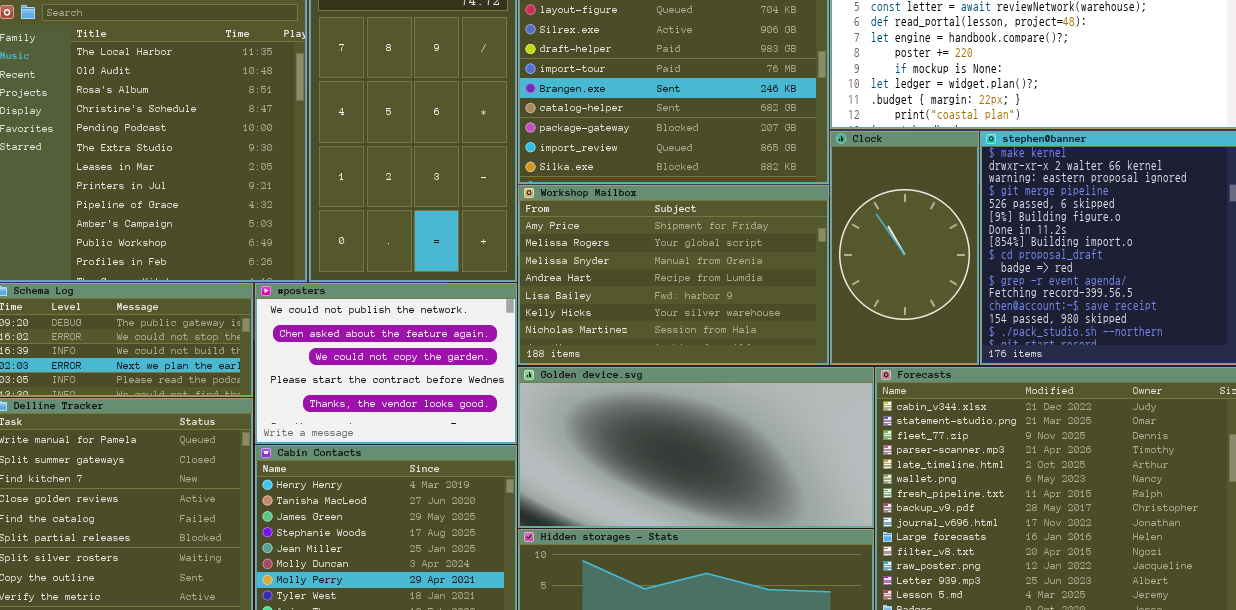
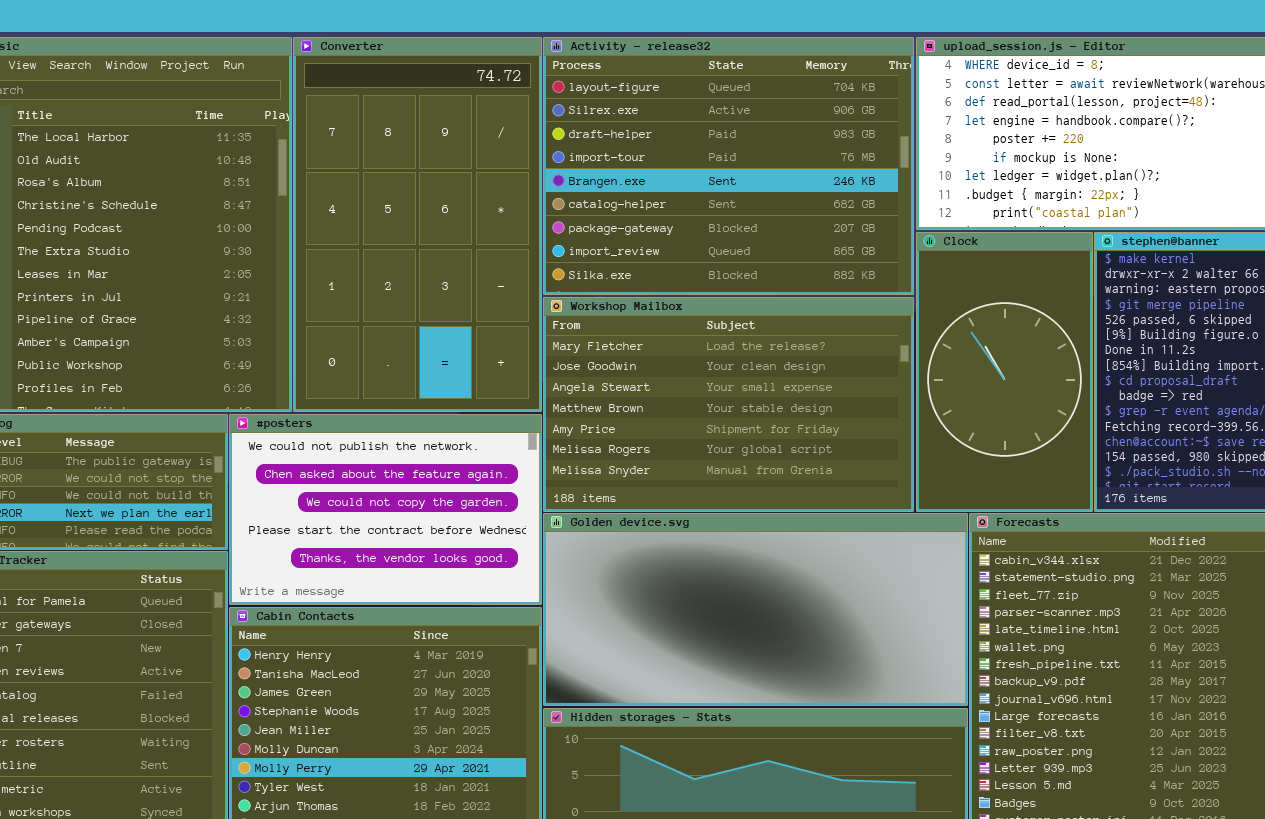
Workshop Mailbox: [518,185,829,365] -> [543,297,914,512], scrolled up 4 rows

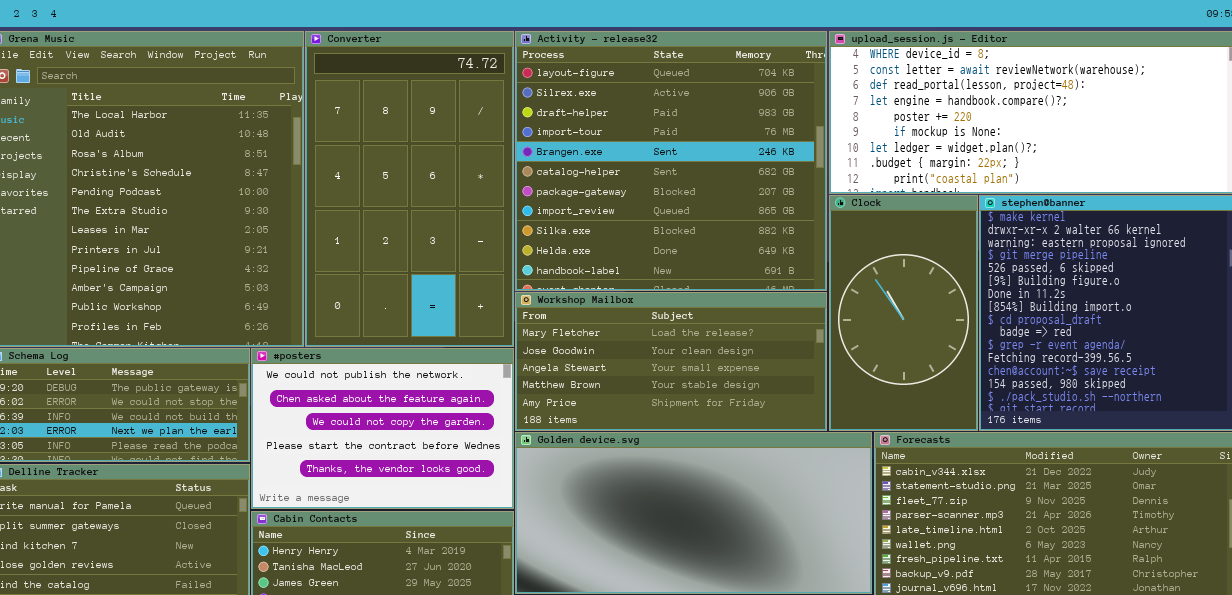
Activity - release32: [543,37,914,295] -> [515,31,827,291], resized
Workshop Mailbox: [543,297,914,512] -> [515,292,827,431], resized

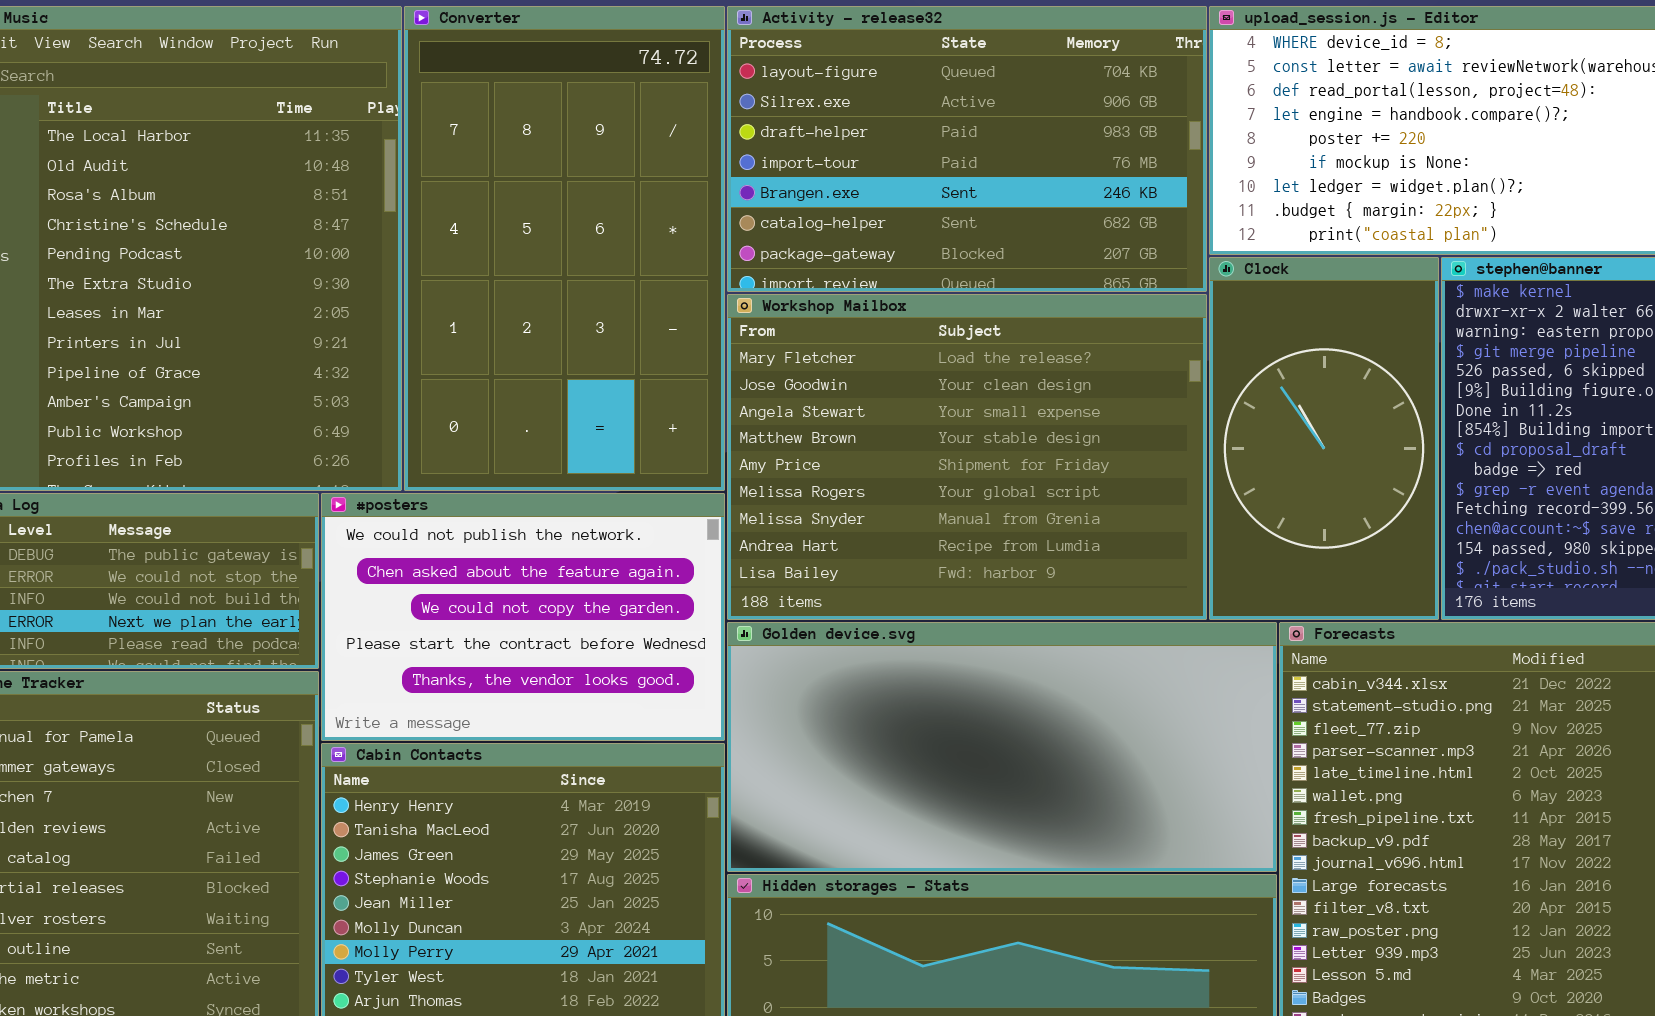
Activity - release32: [515,31,827,291] -> [727,6,1207,292], resized
Workshop Mailbox: [515,292,827,431] -> [727,294,1207,620], resized

